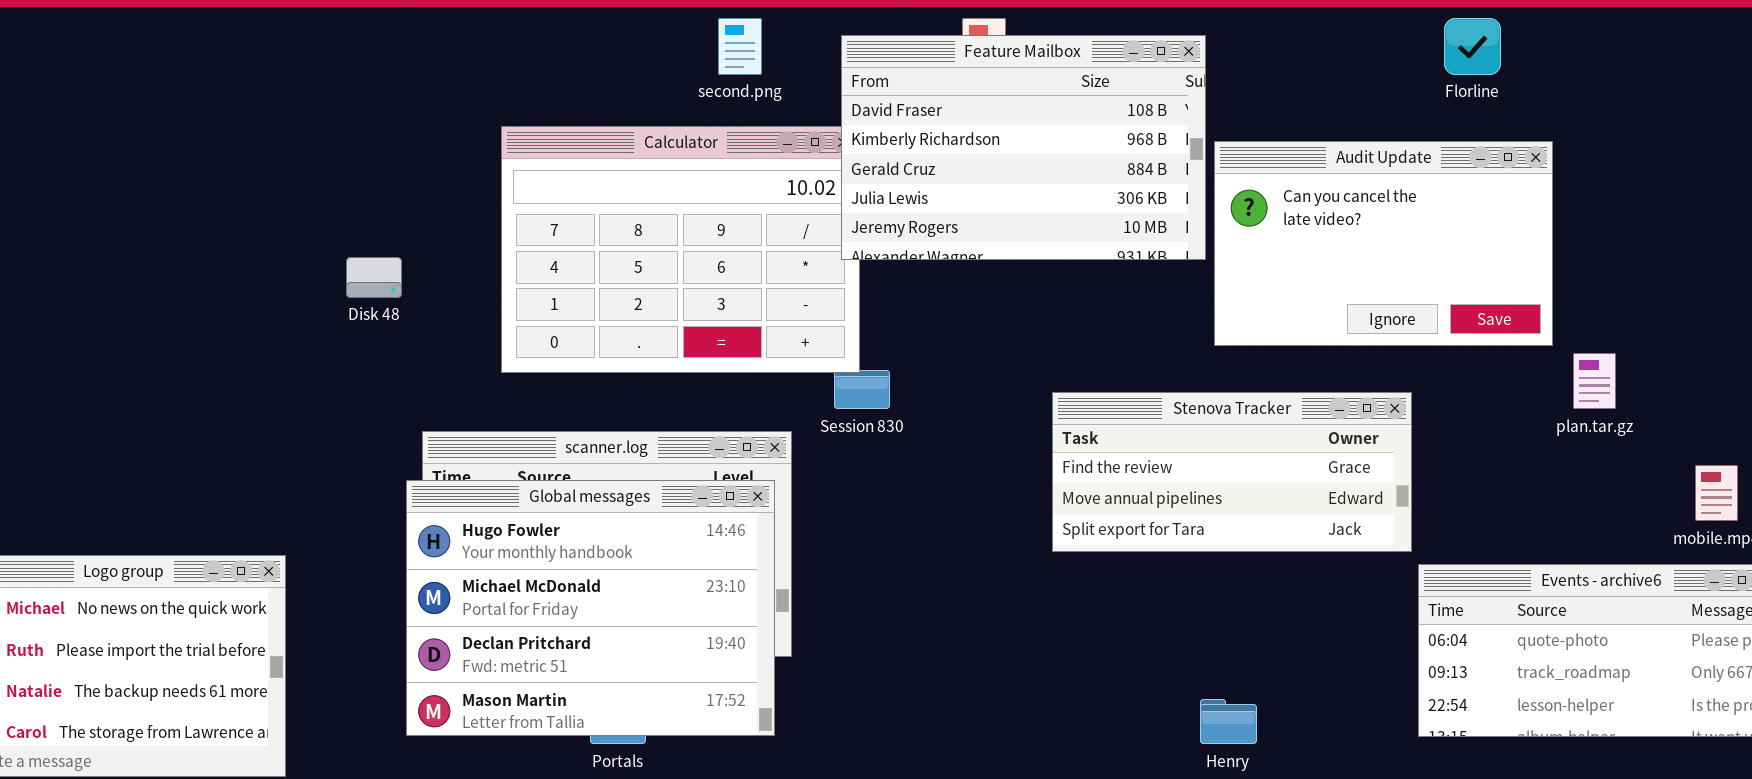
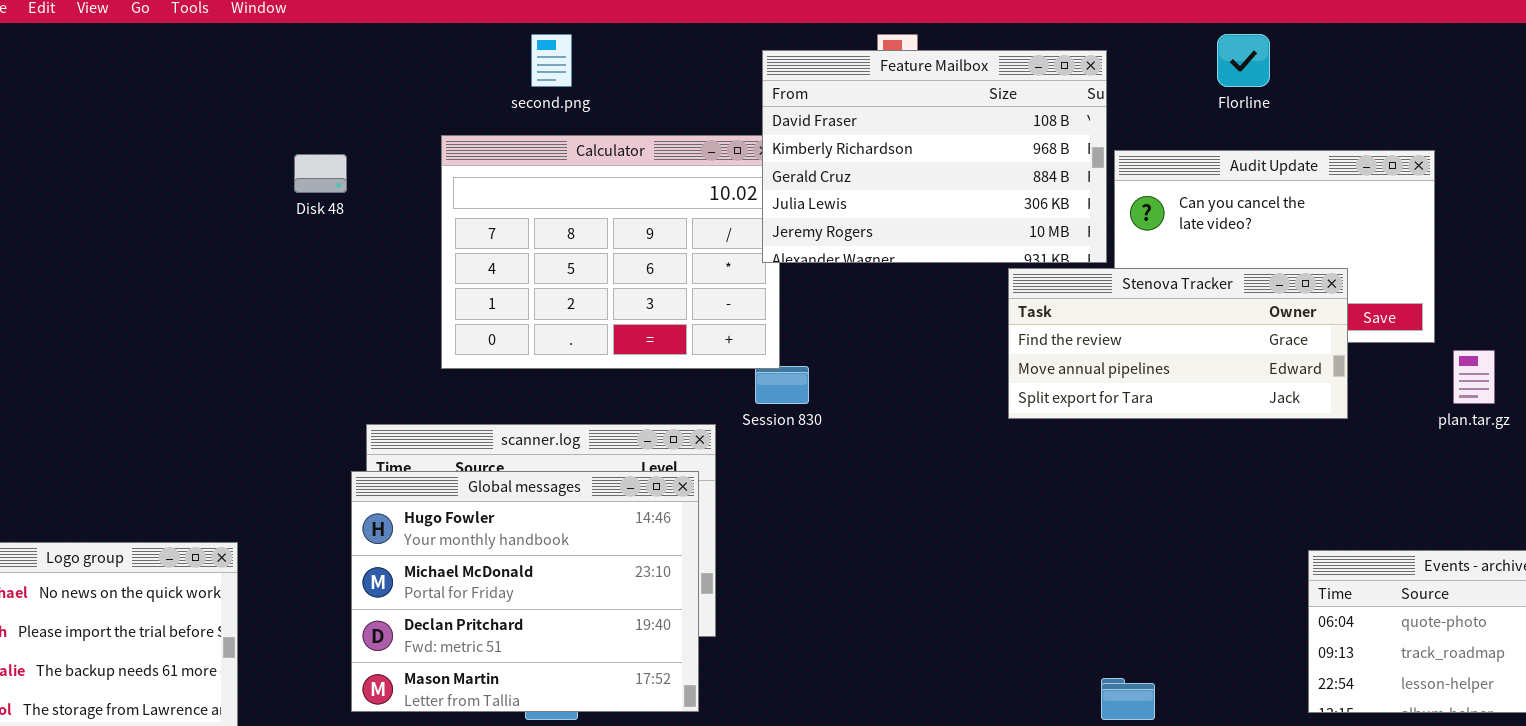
second.png: [718,18,762,75] -> [531,34,572,87], moved
Florline: [1444,18,1501,75] -> [1217,34,1270,87], moved
Disk 48: [346,257,402,298] -> [294,154,347,193], moved
Stenova Tracker: [1052,392,1412,552] -> [1008,268,1348,419], moved

